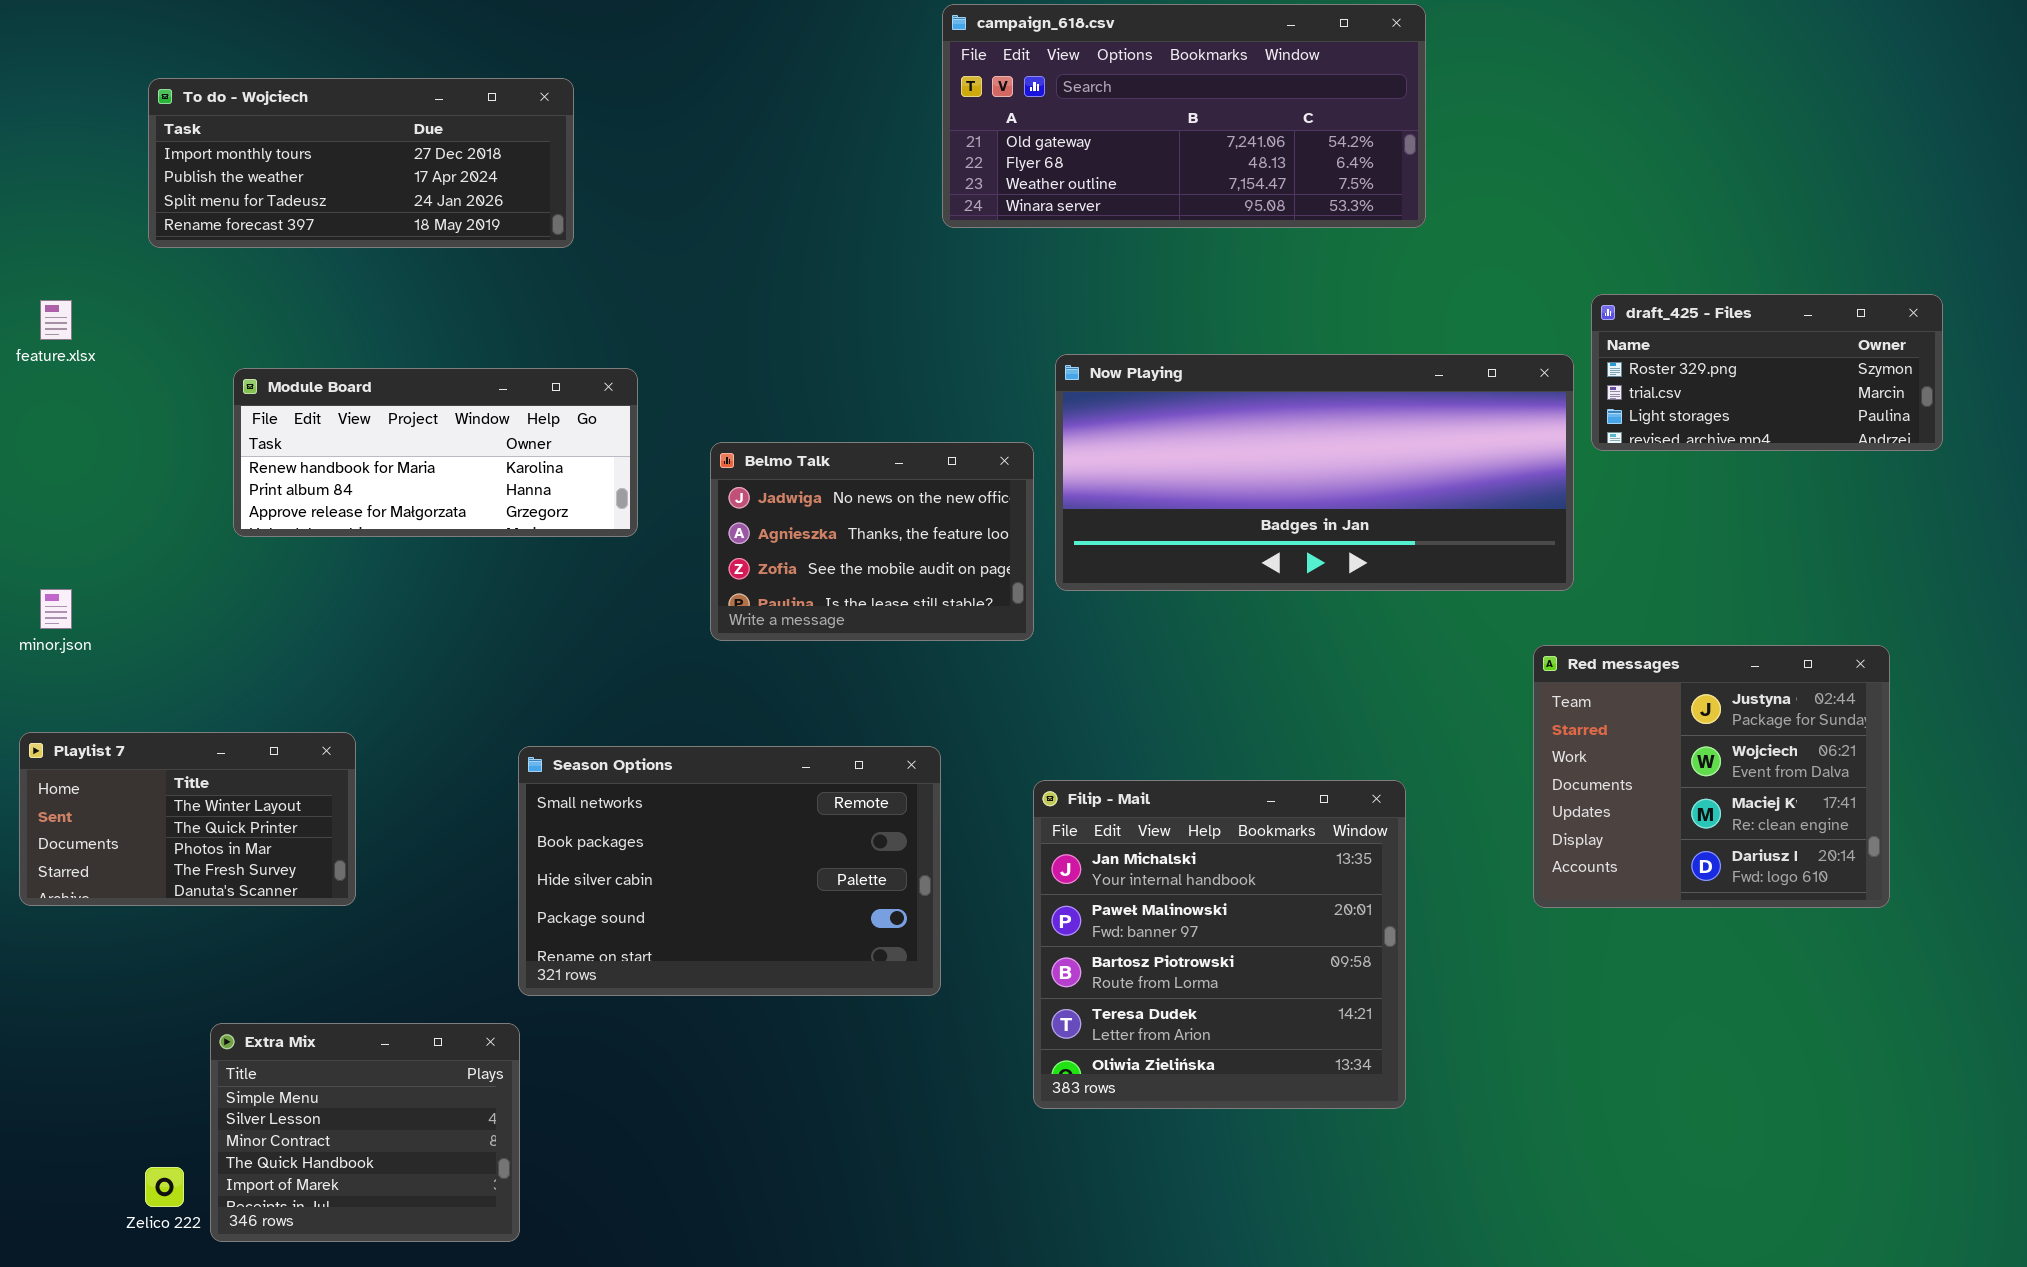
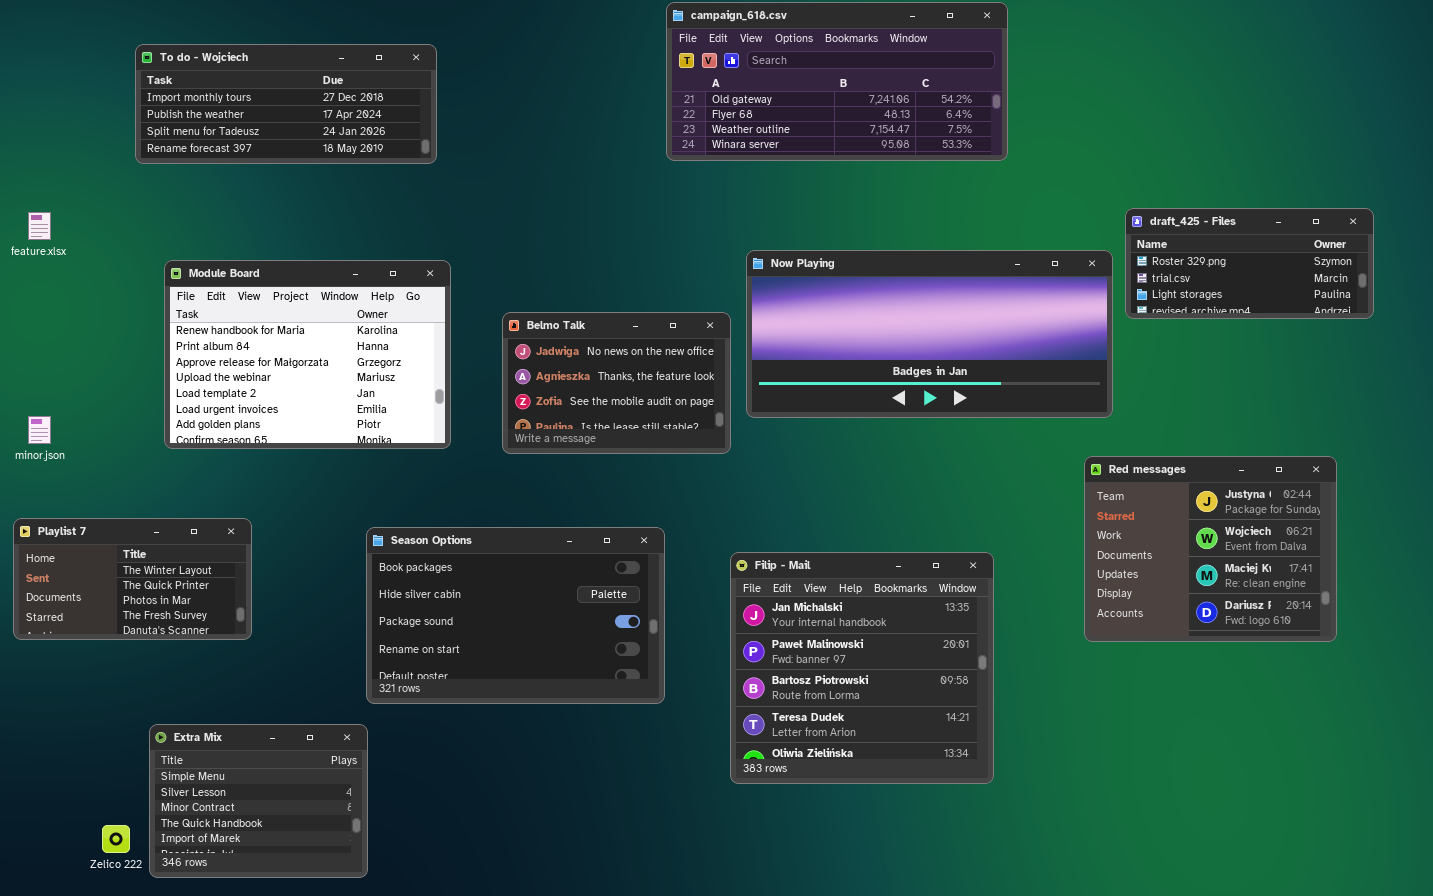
To do - Wojciech: [148,78,574,248] -> [135,44,437,164], moved
Module Board: [233,368,638,537] -> [164,260,451,449], resized
Season Options: [518,746,941,996] -> [366,527,665,704], scrolled down 1 row

